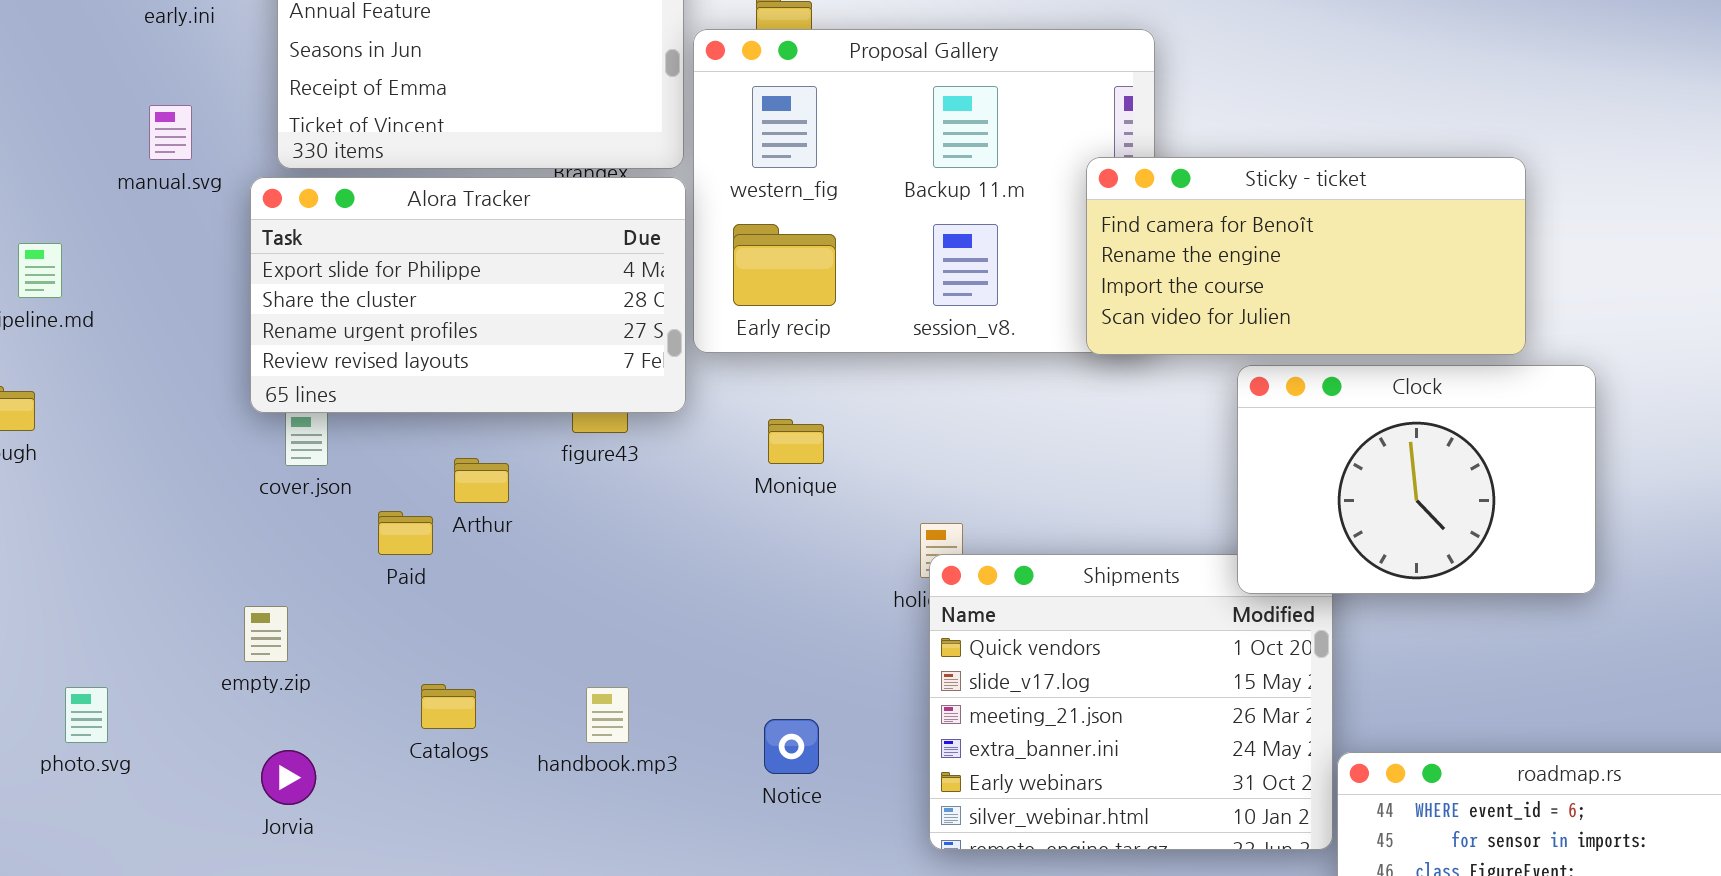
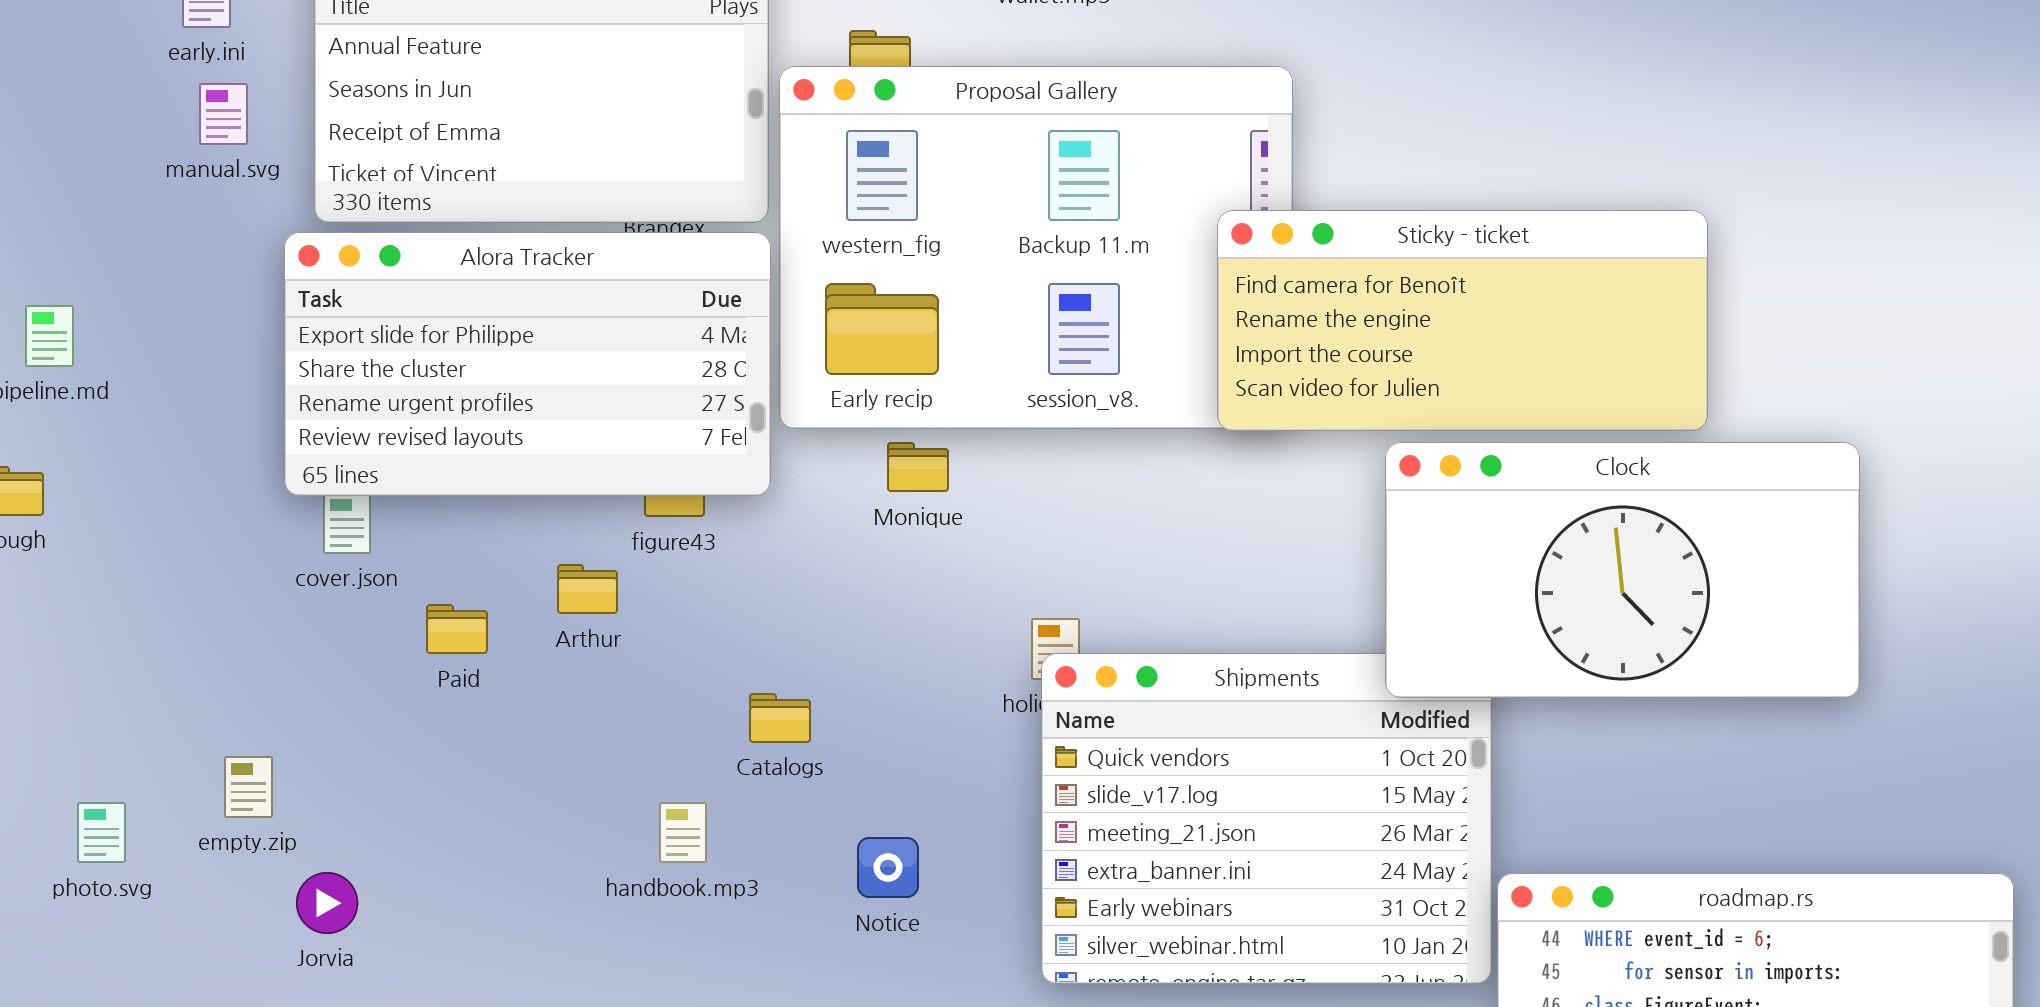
manual.svg: [149,105,192,160] -> [199,83,248,145], moved
Clock: [1237,365,1596,594] -> [1385,442,1860,698], resized
Monique: [768,419,824,464] -> [887,442,949,492], moved
Arthur: [454,458,509,503] -> [557,564,618,614], moved
empty.zip: [244,606,288,662] -> [224,756,273,818], moved
Catalogs: [421,684,476,729] -> [749,693,811,743], moved

